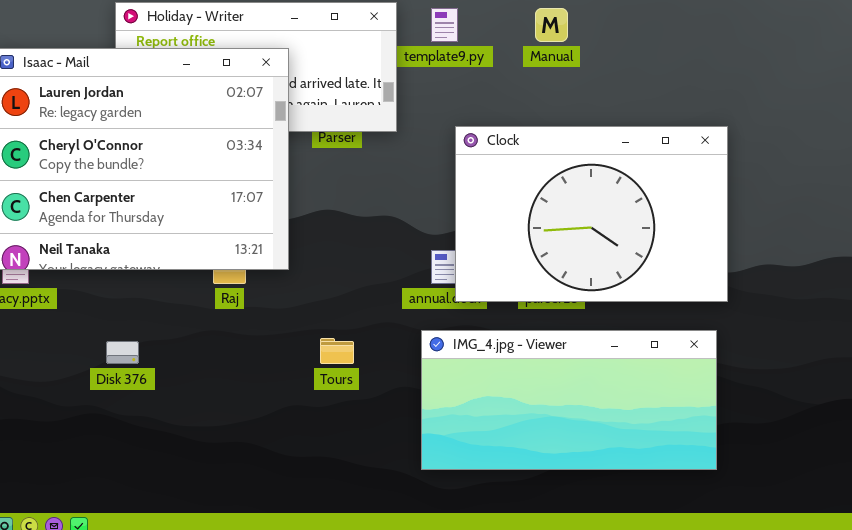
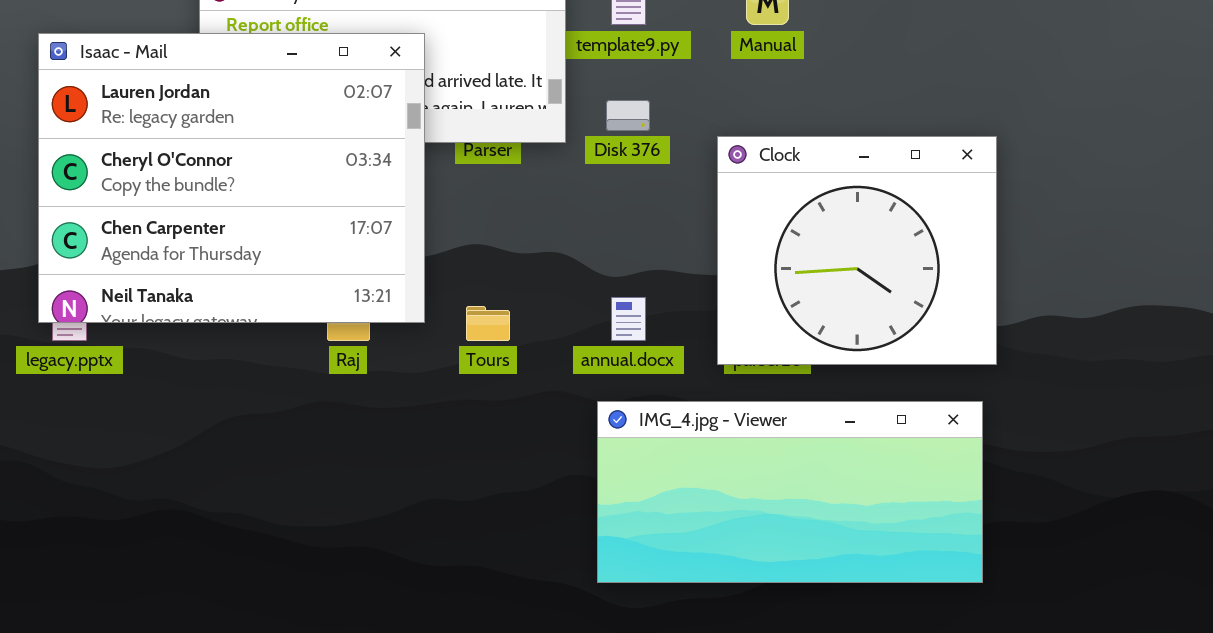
Clock: [455,126,728,302] -> [717,136,997,365], resized
Tours: [320,338,354,364] -> [466,306,510,341], moved
Disk 376: [106,341,139,364] -> [606,100,650,131], moved

